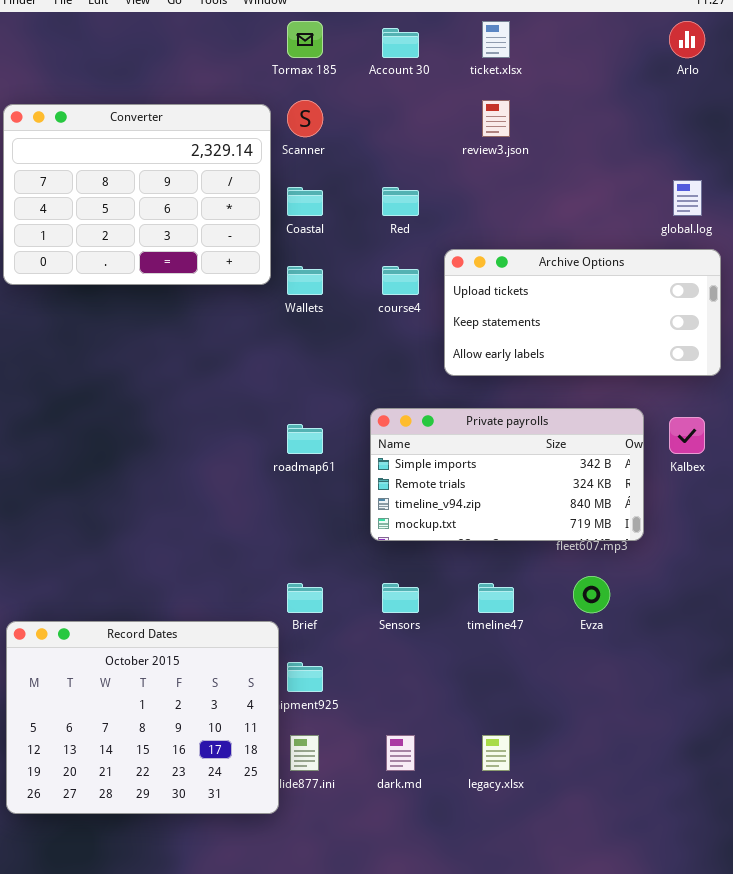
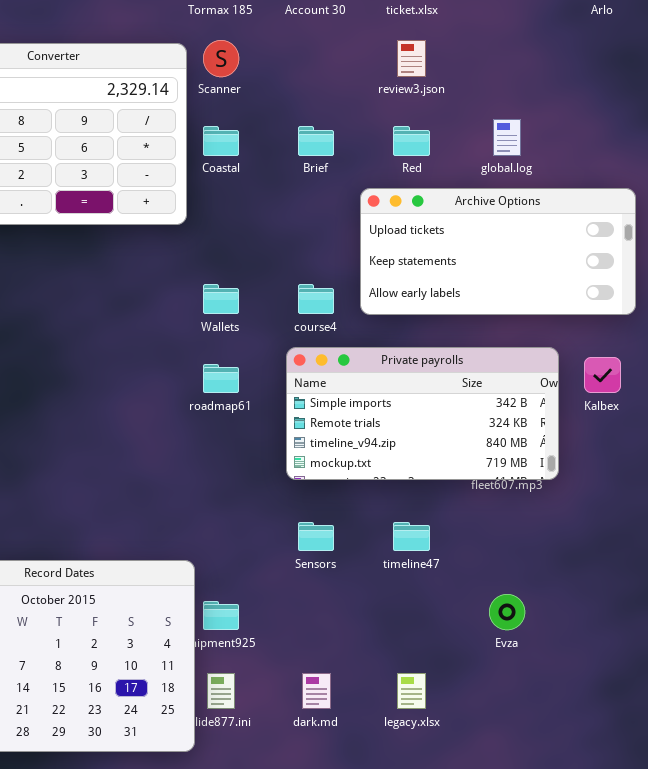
global.log: [673,180,702,216] -> [493,119,521,156], moved
Red: [382,187,419,216] -> [393,126,430,156], moved
Wallets: [287,266,323,295] -> [203,284,239,314], moved
course4: [382,266,419,295] -> [298,284,334,314], moved
Evza: [573,576,610,613] -> [489,594,525,630], moved
Brief: [287,583,323,613] -> [298,126,334,156], moved

